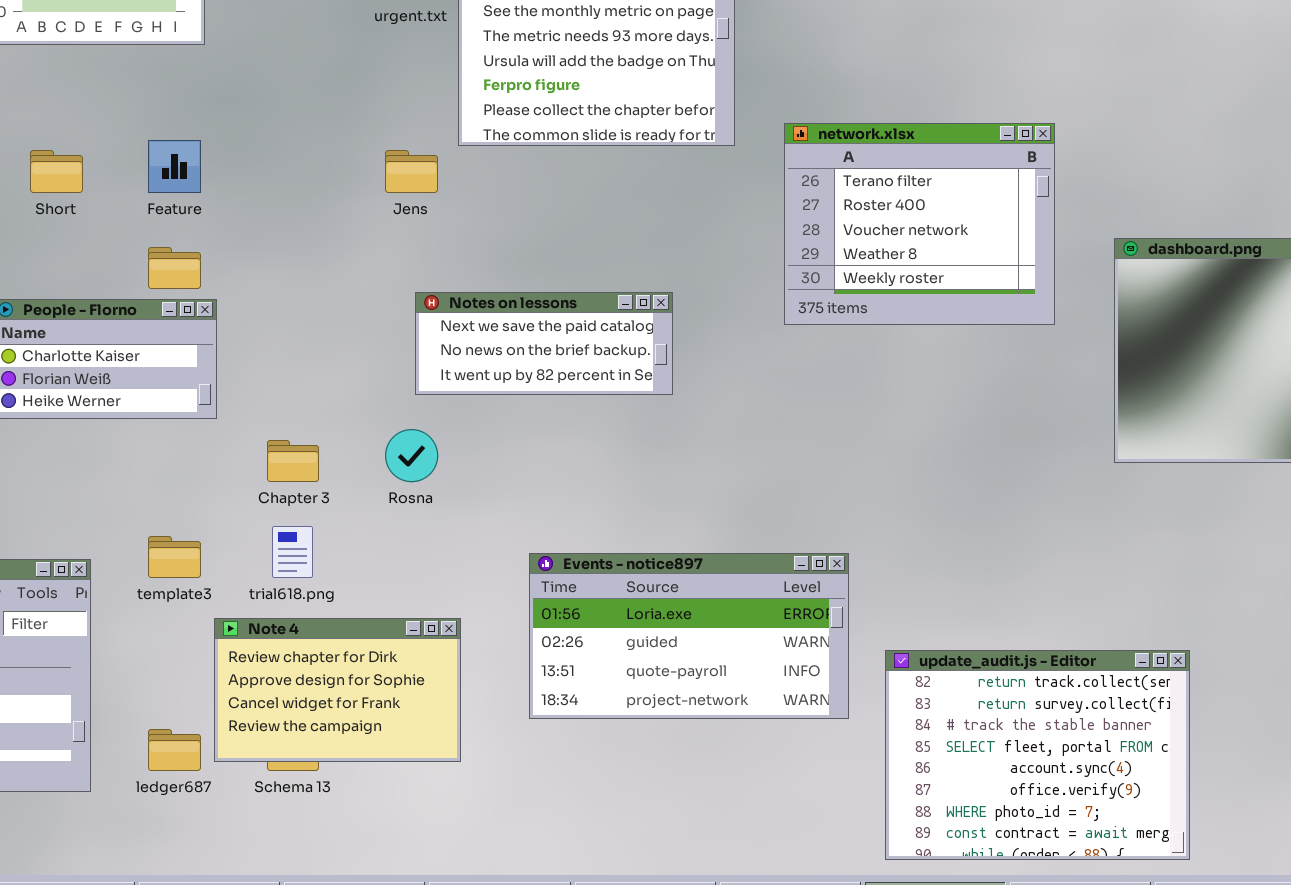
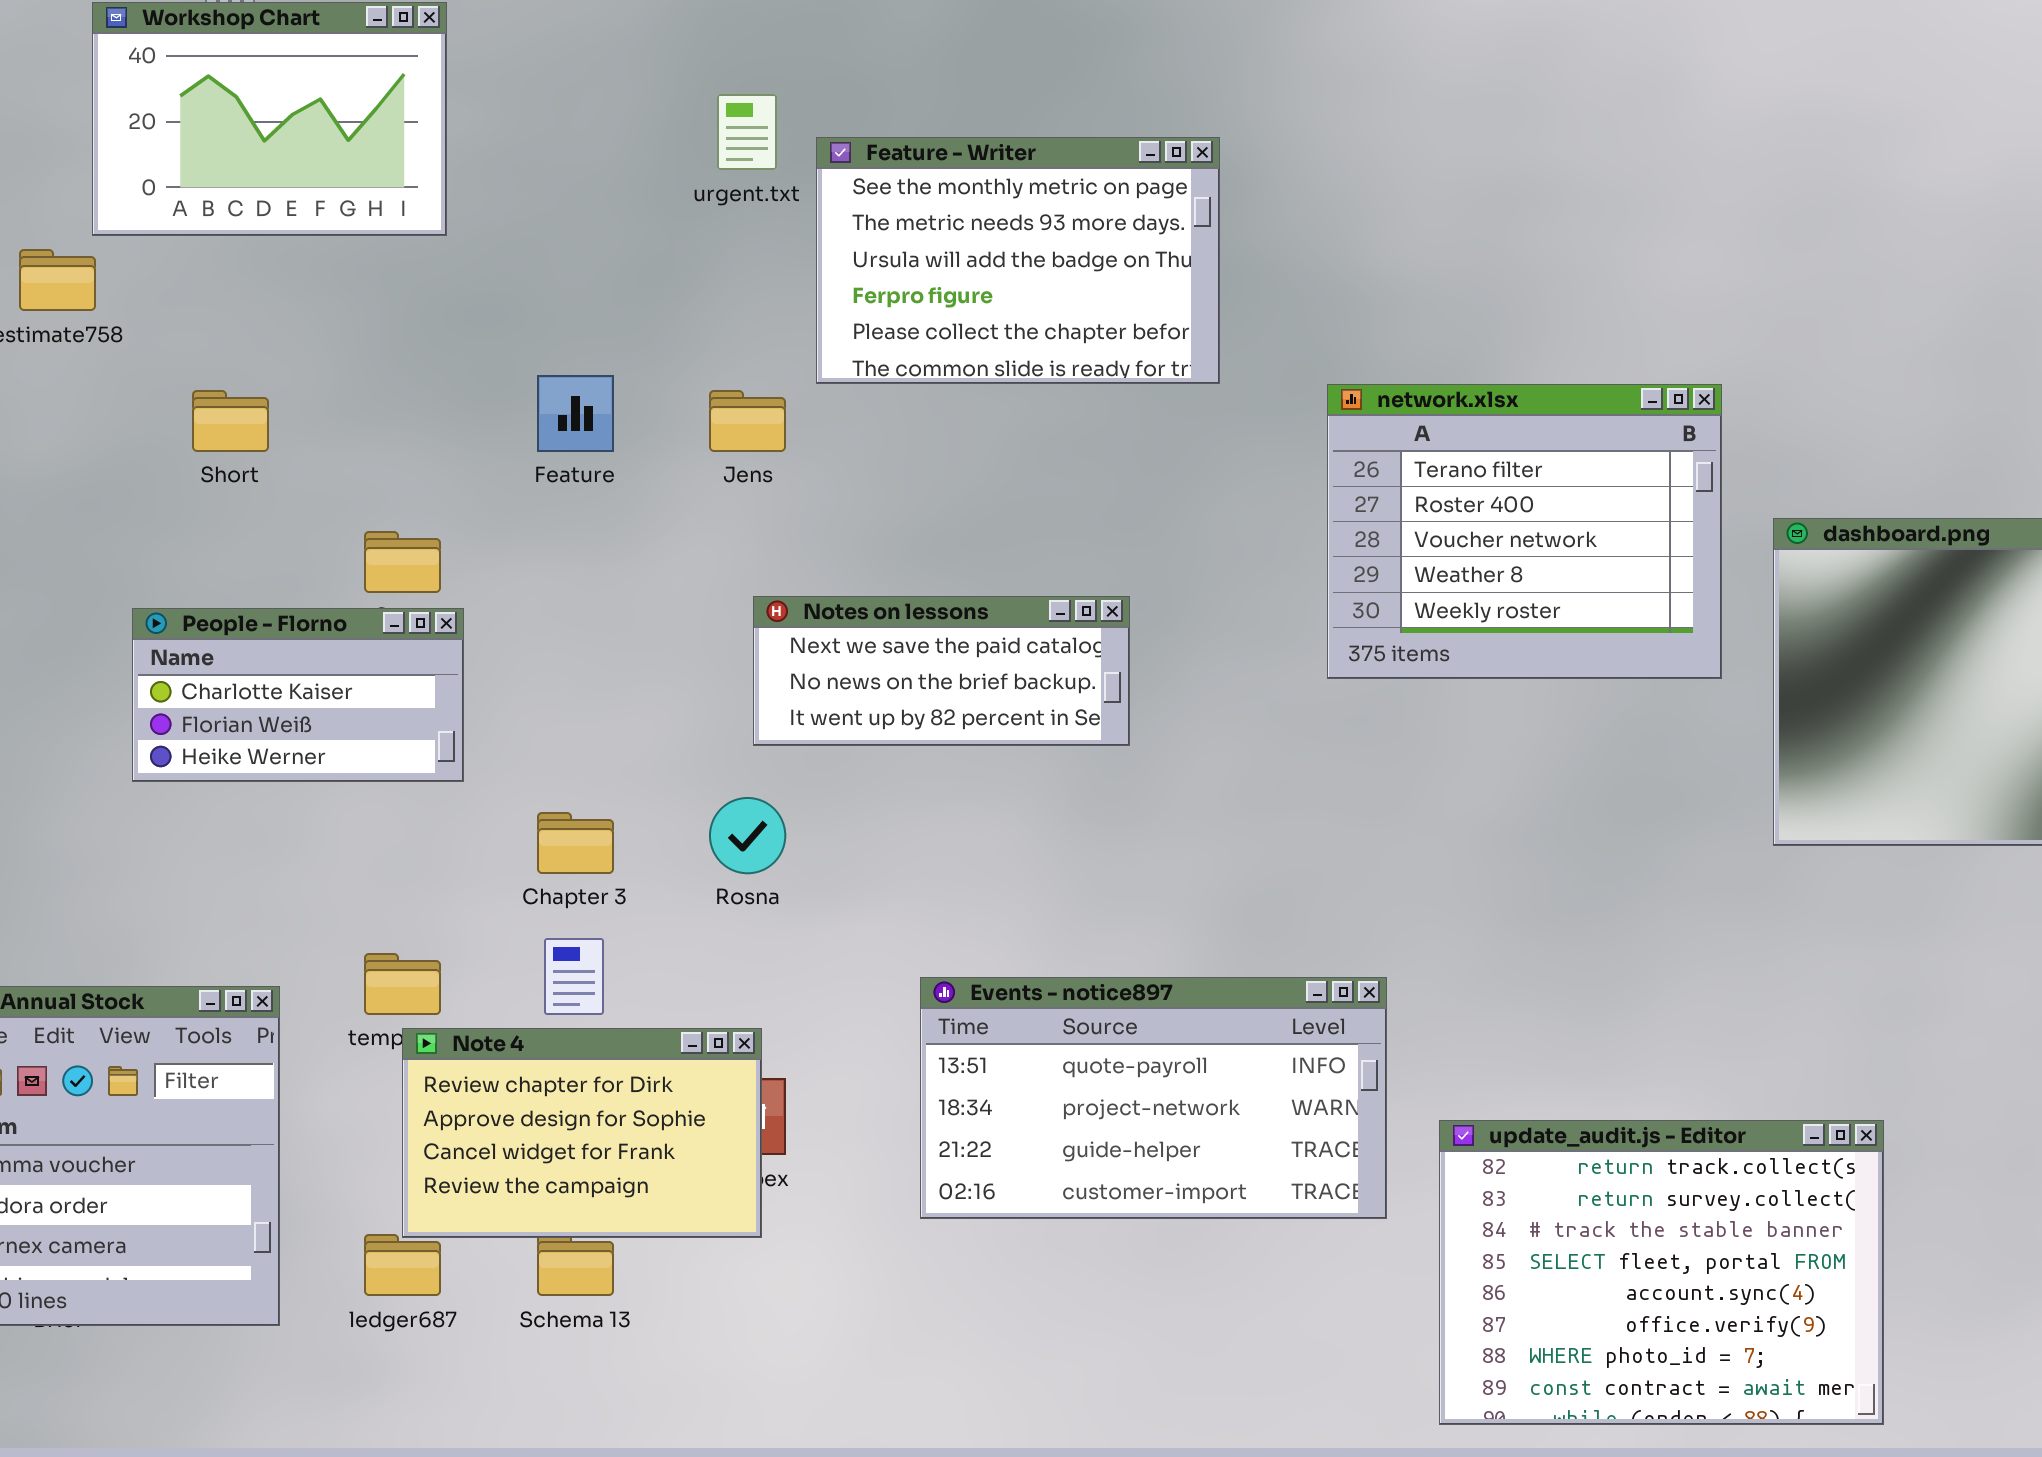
network.xlsx: [784,123,1055,325] -> [1327,384,1722,679], moved
Feature: [148,140,201,193] -> [537,375,614,452], moved
Events - notice897: [529,553,849,719] -> [920,977,1387,1219], scrolled down 2 rows
Note 4: [214,618,461,762] -> [402,1028,762,1238], moved

